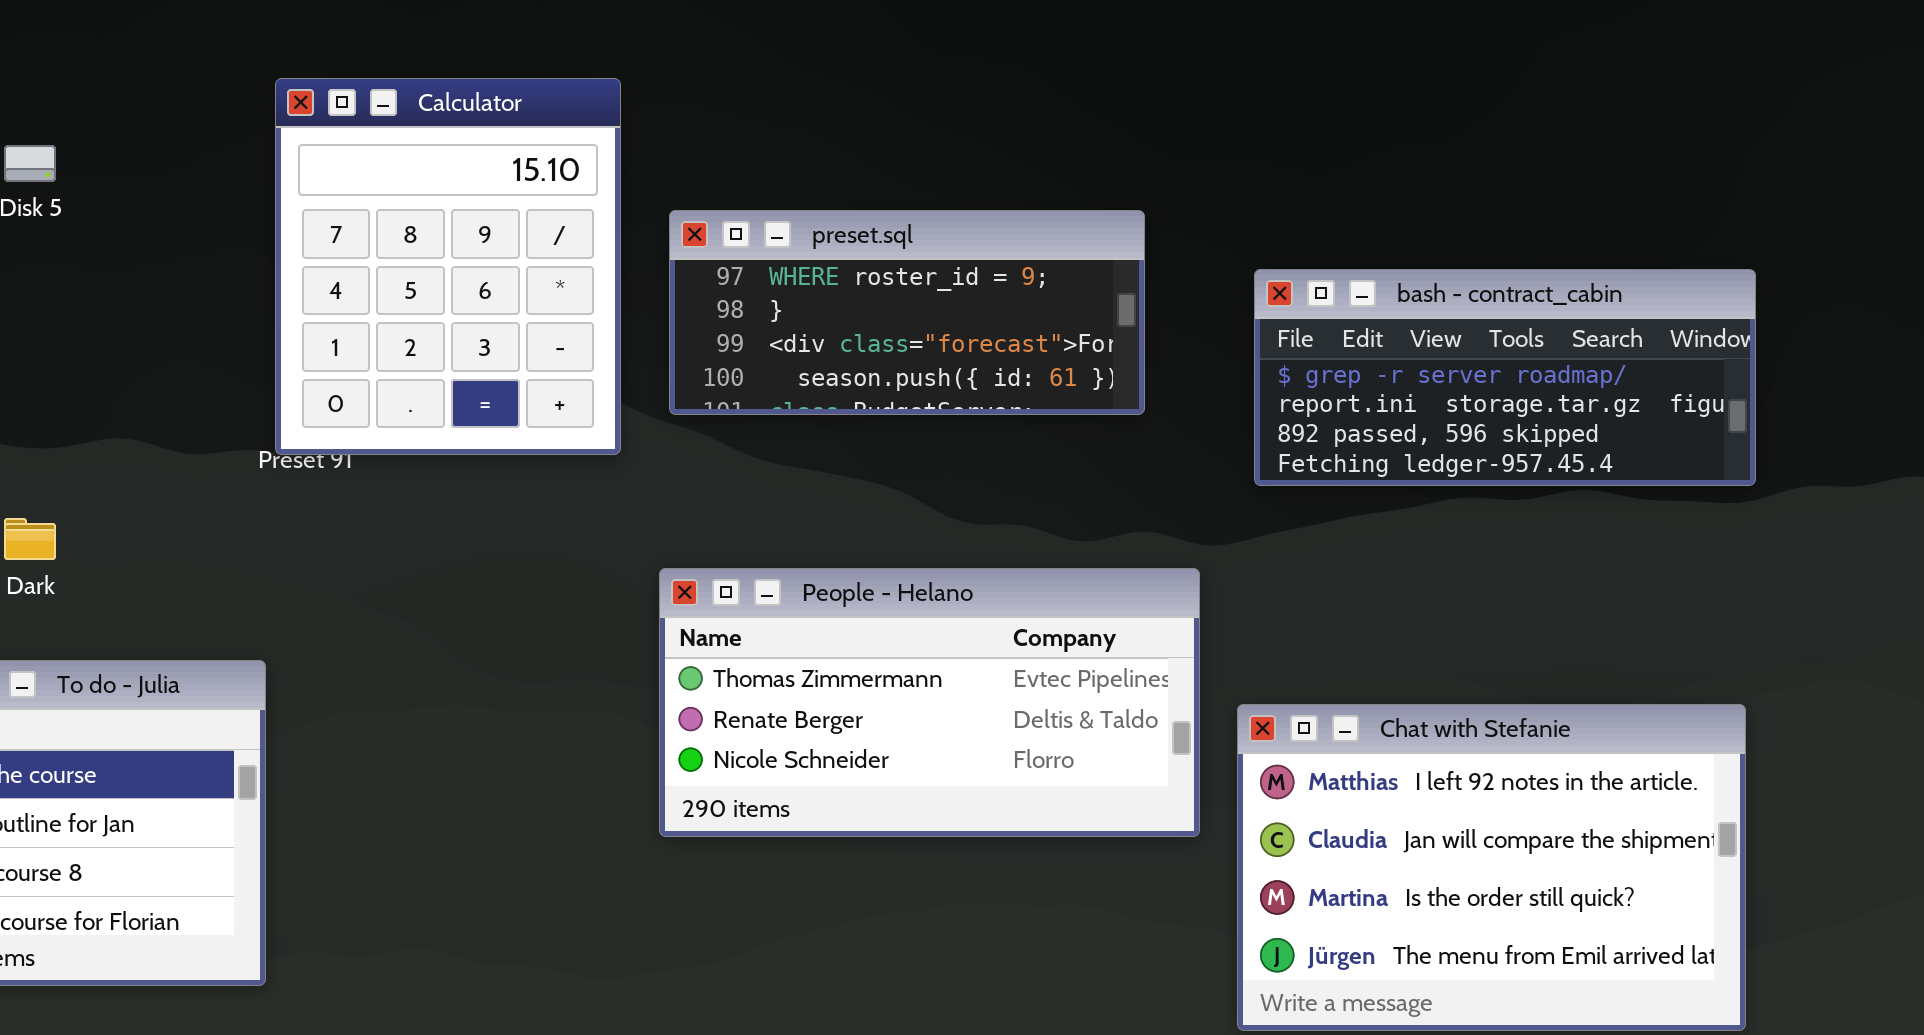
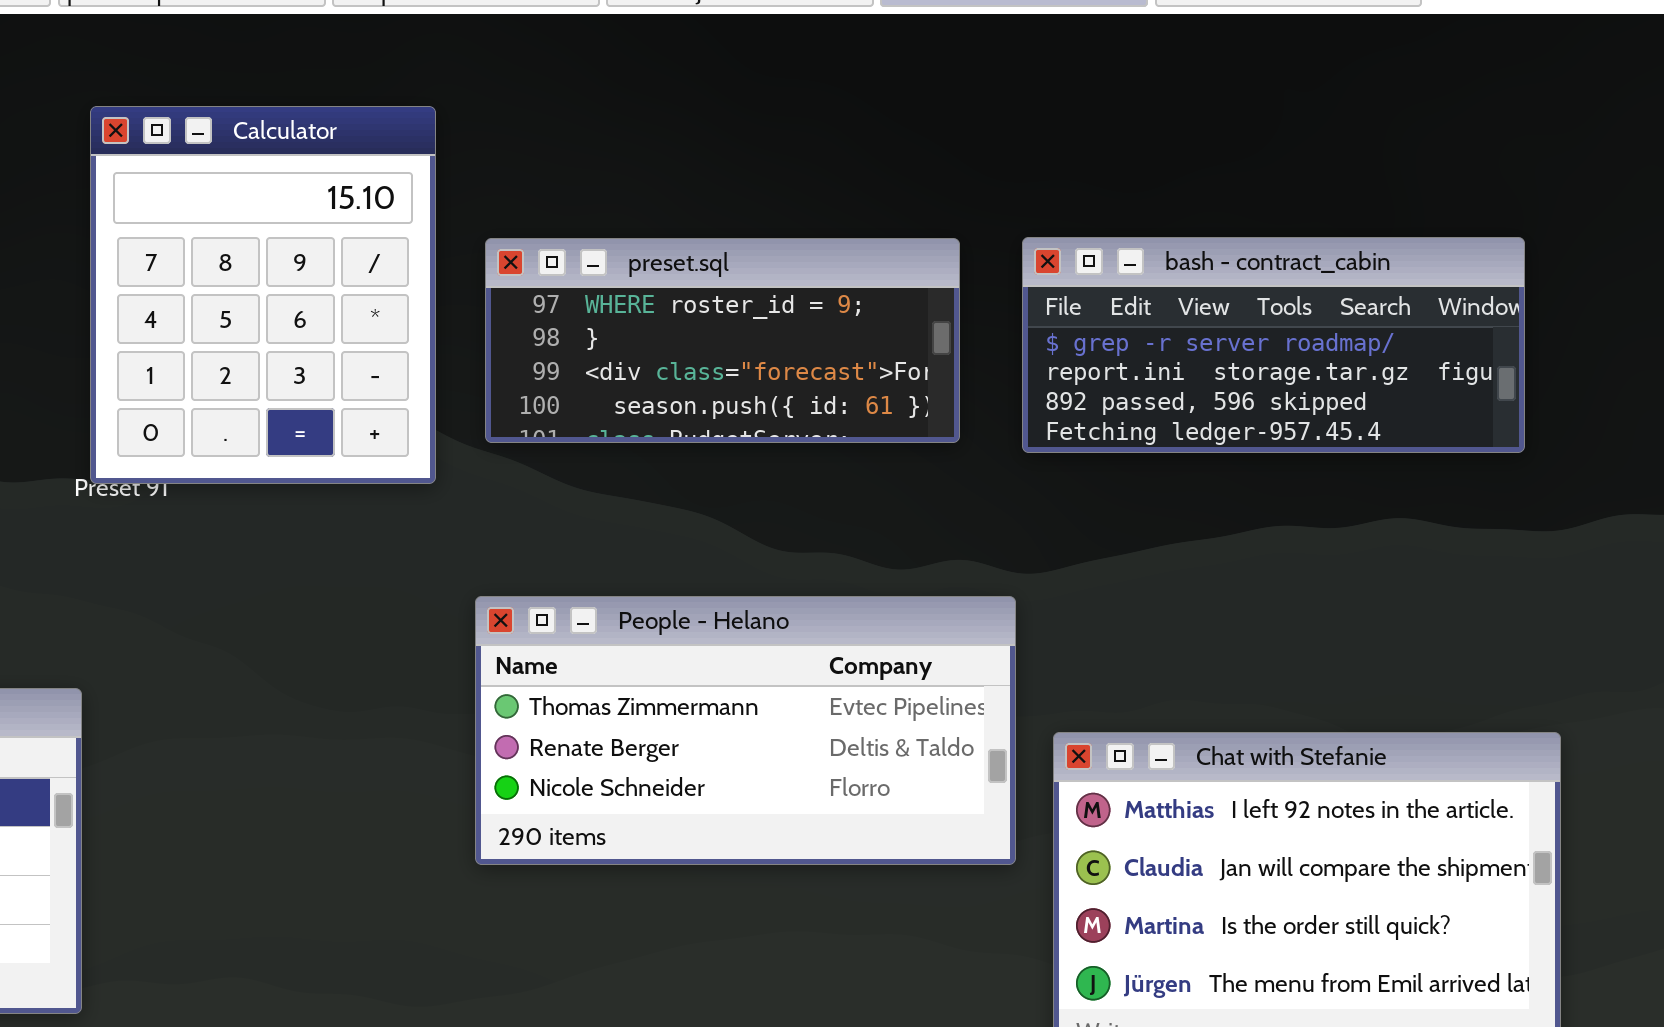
bash - contract_cabin: [1254,269,1756,486] -> [1022,237,1525,453], moved

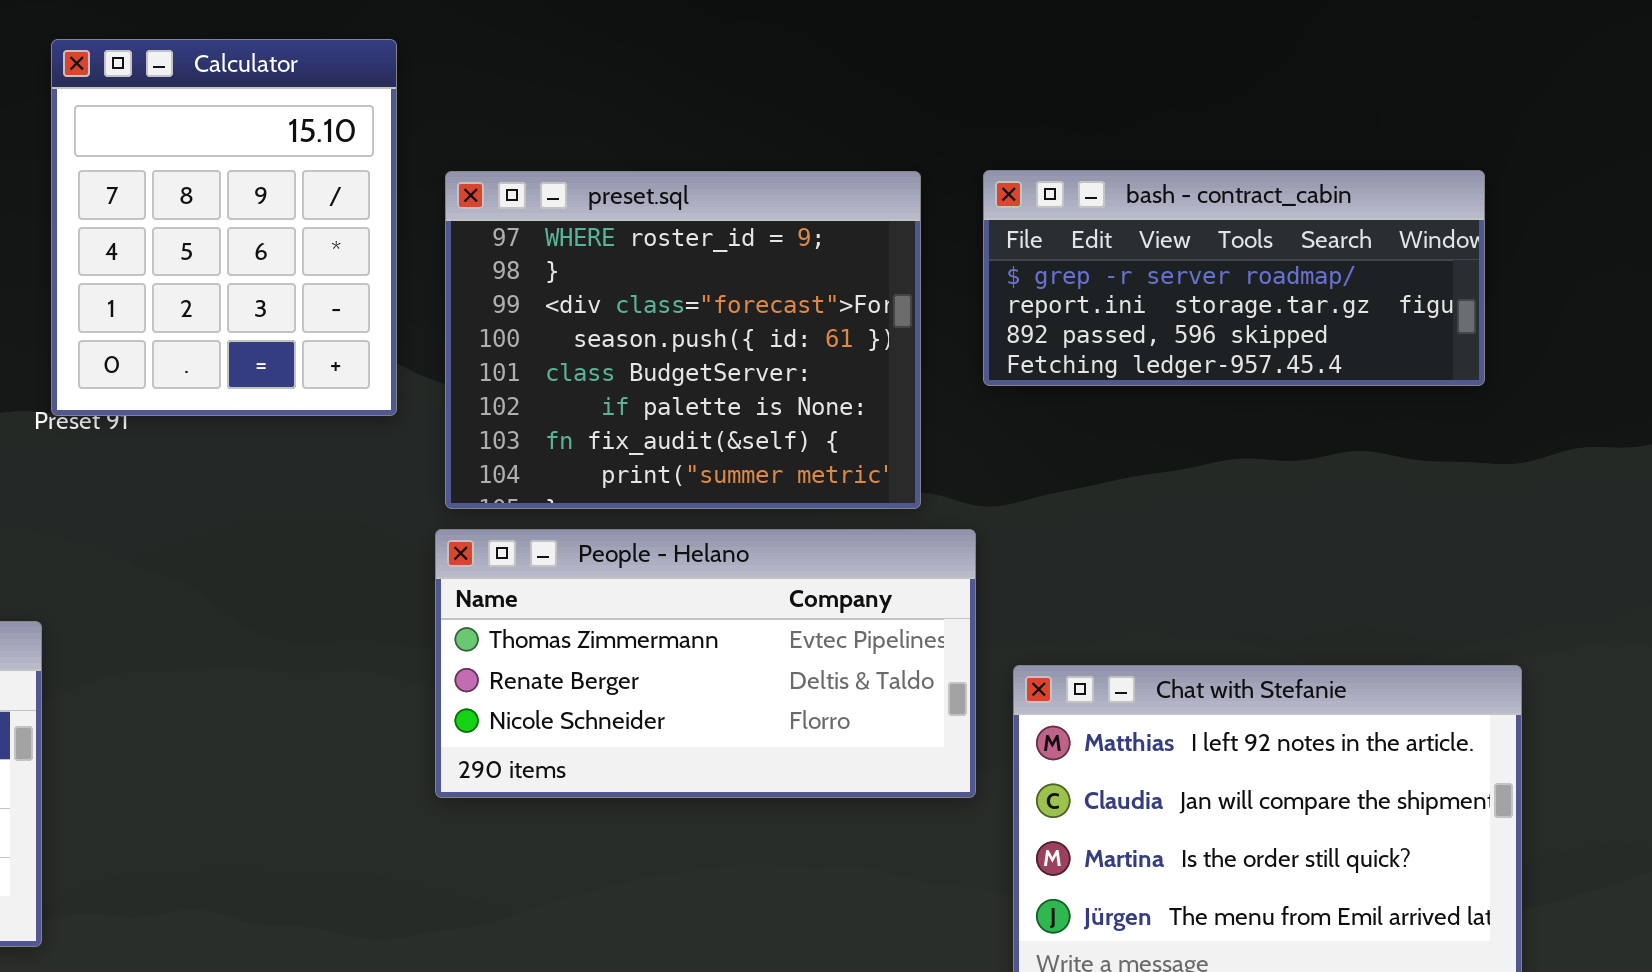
preset.sql: [485,238,960,443] -> [445,171,921,509], resized

